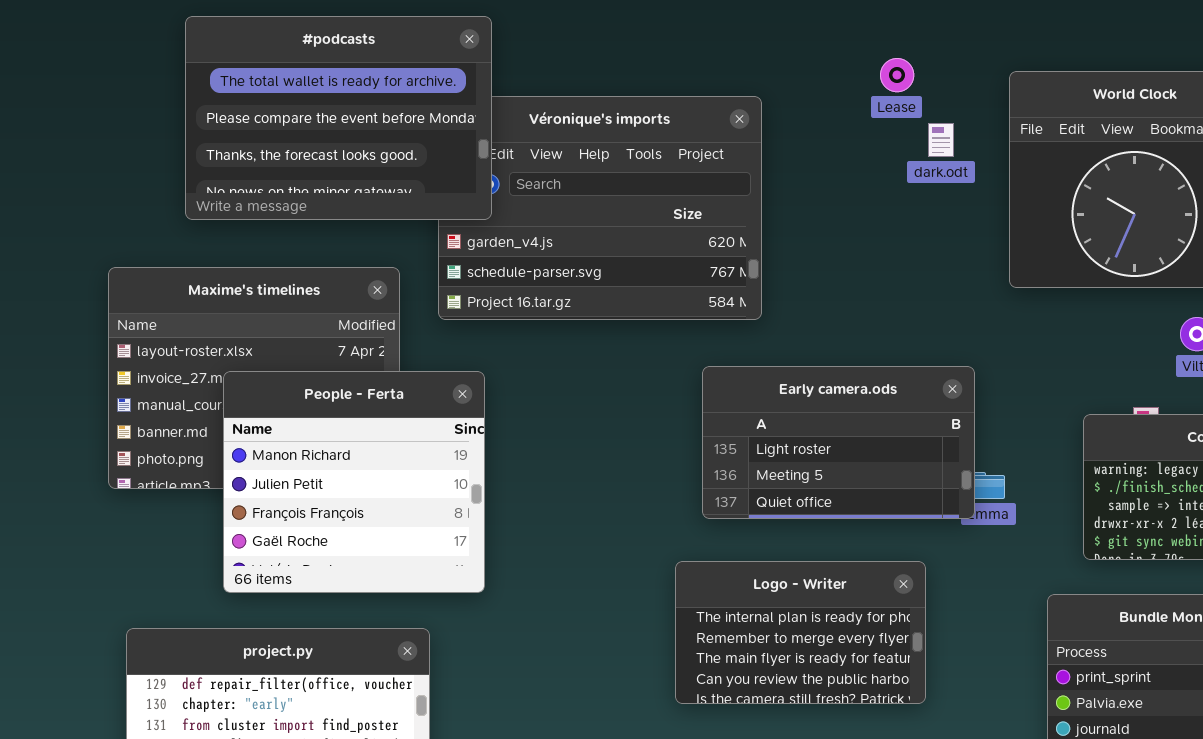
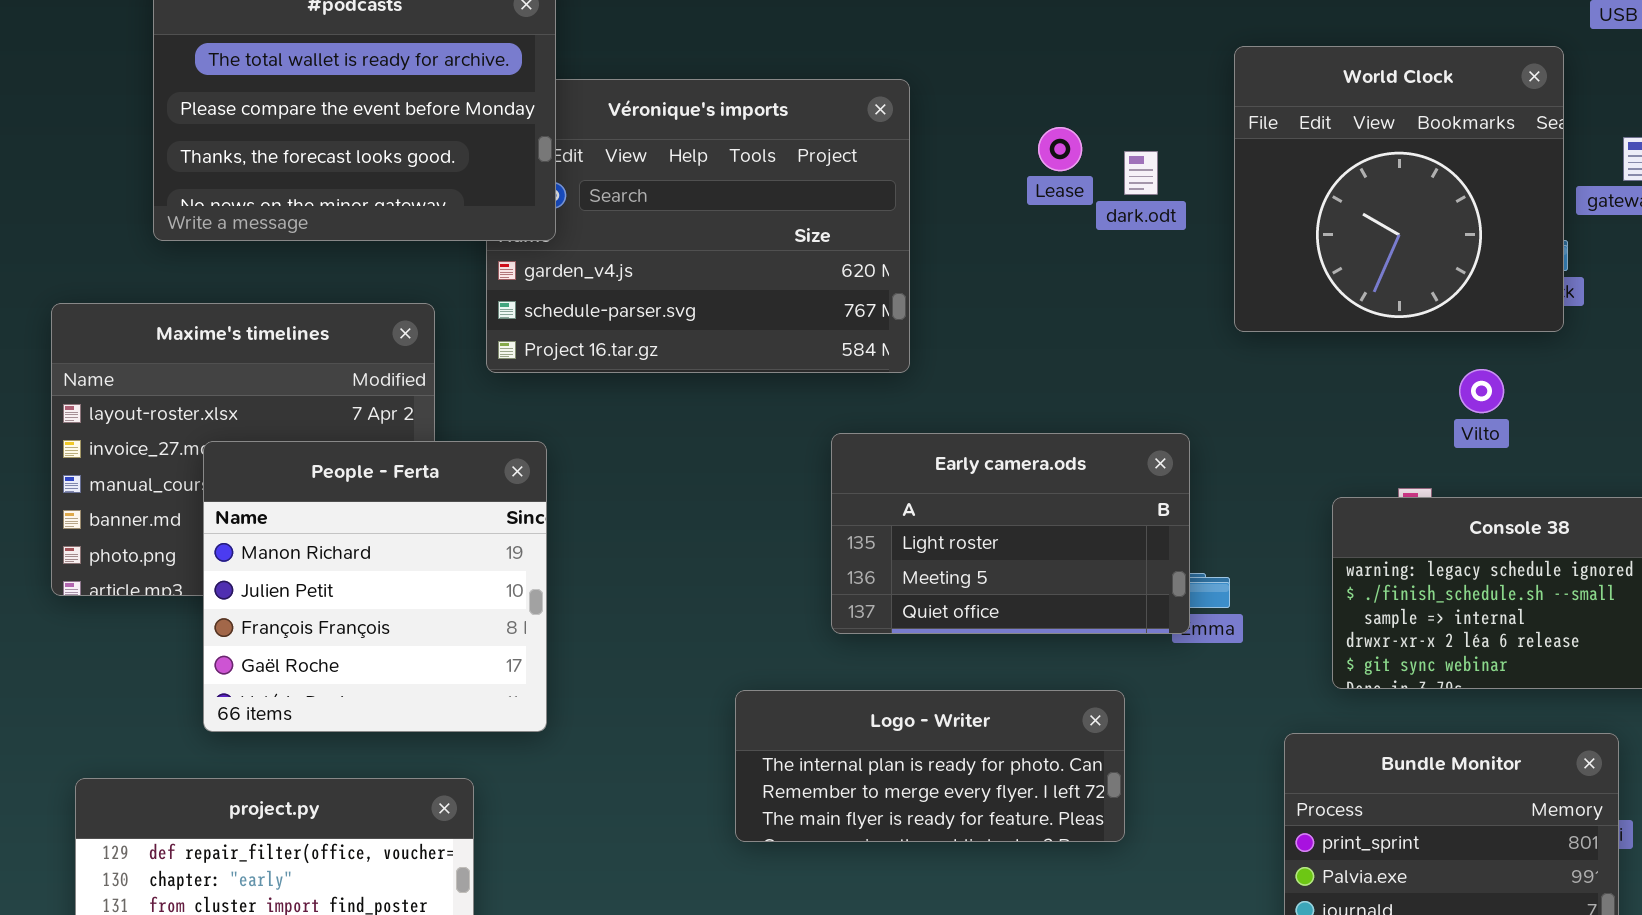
Lease: [880,58,914,92] -> [1038,127,1082,171], moved
dark.odt: [928,123,954,157] -> [1124,151,1158,195], moved
Logo - Writer: [675,561,926,704] -> [735,690,1125,842], resized

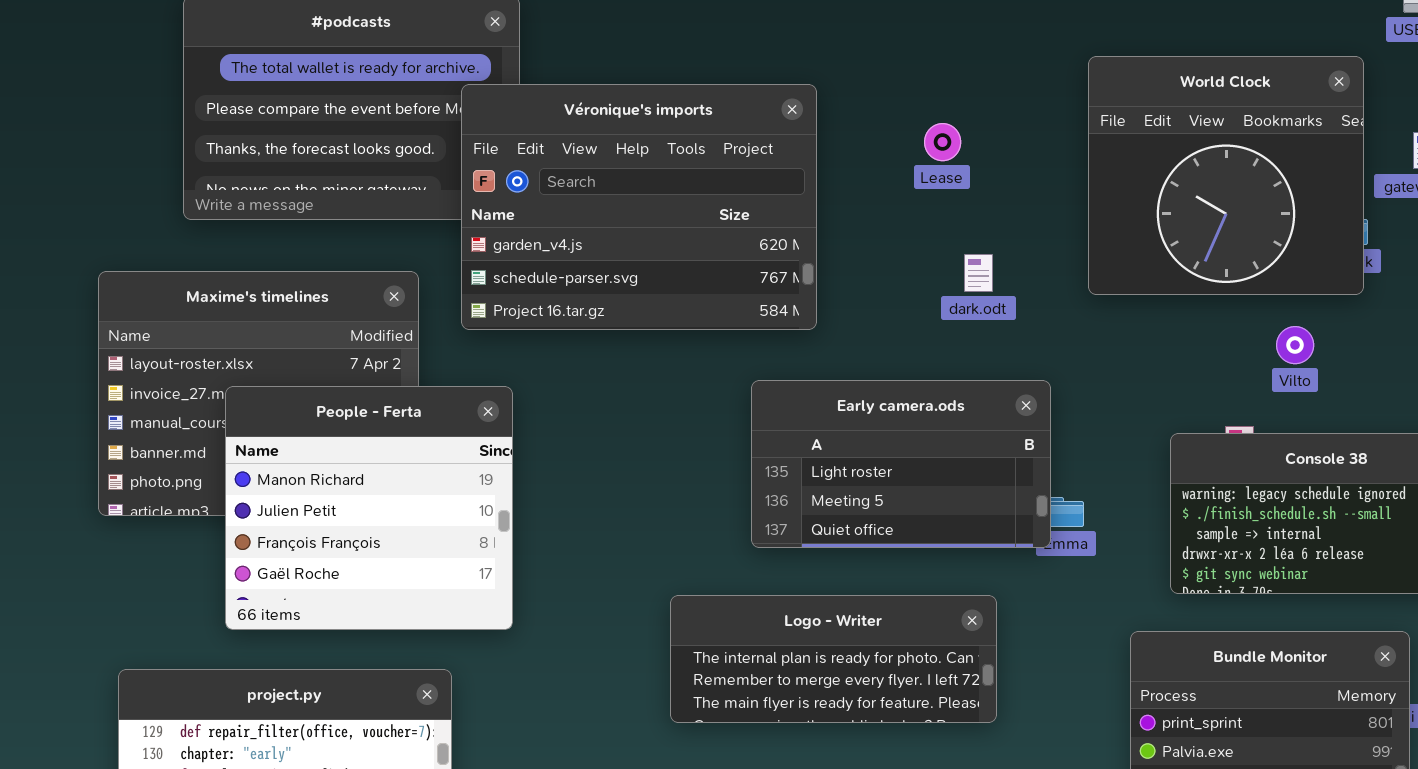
Véronique's imports: [486,79,910,373] -> [461,84,817,330], raised
dark.odt: [1124,151,1158,195] -> [964,254,993,292], moved

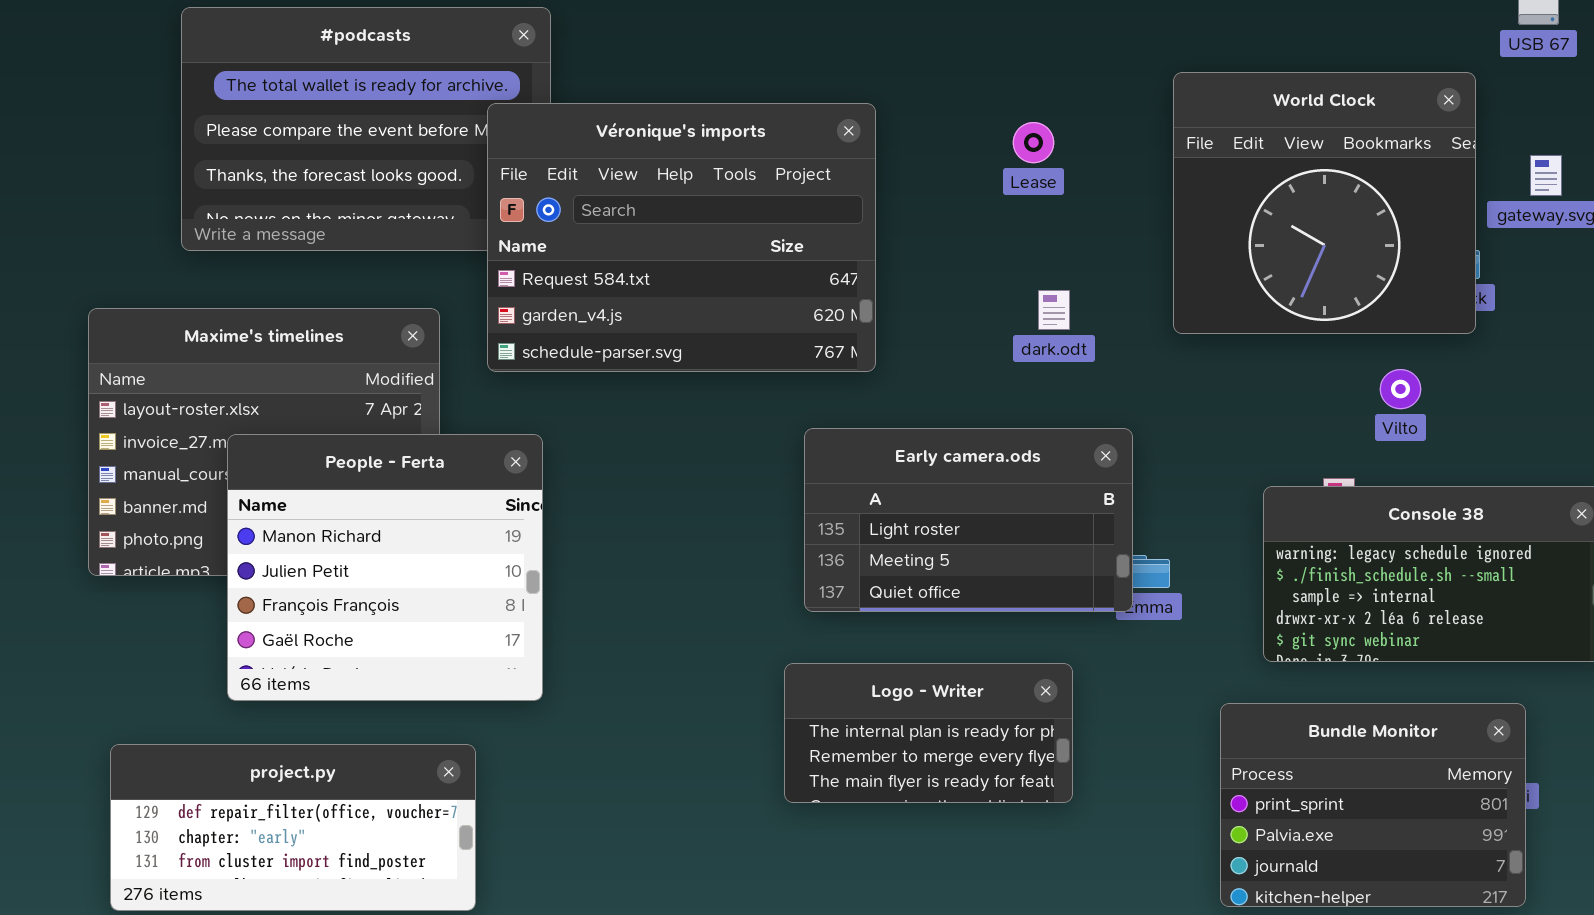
Véronique's imports: [461,84,817,330] -> [487,103,876,372], scrolled up 1 row
Lease: [924,123,961,161] -> [1013,122,1054,163], moved
Logo - Writer: [670,595,997,723] -> [784,663,1073,803], resized

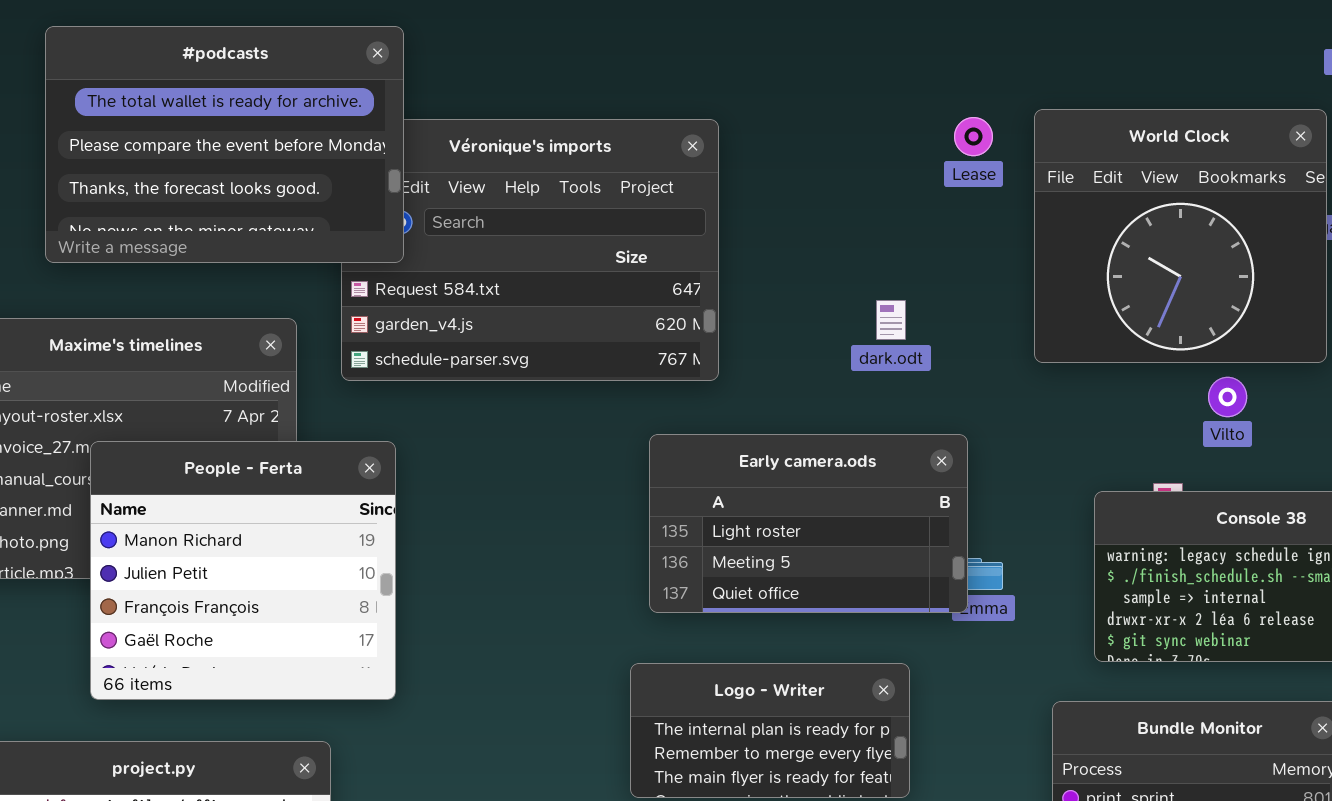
#podcasts: [181,7,551,251] -> [45,26,404,263], raised
World Clock: [1173,72,1476,334] -> [1034,109,1327,363], moved
Lease: [1013,122,1054,163] -> [954,117,993,156], moved

